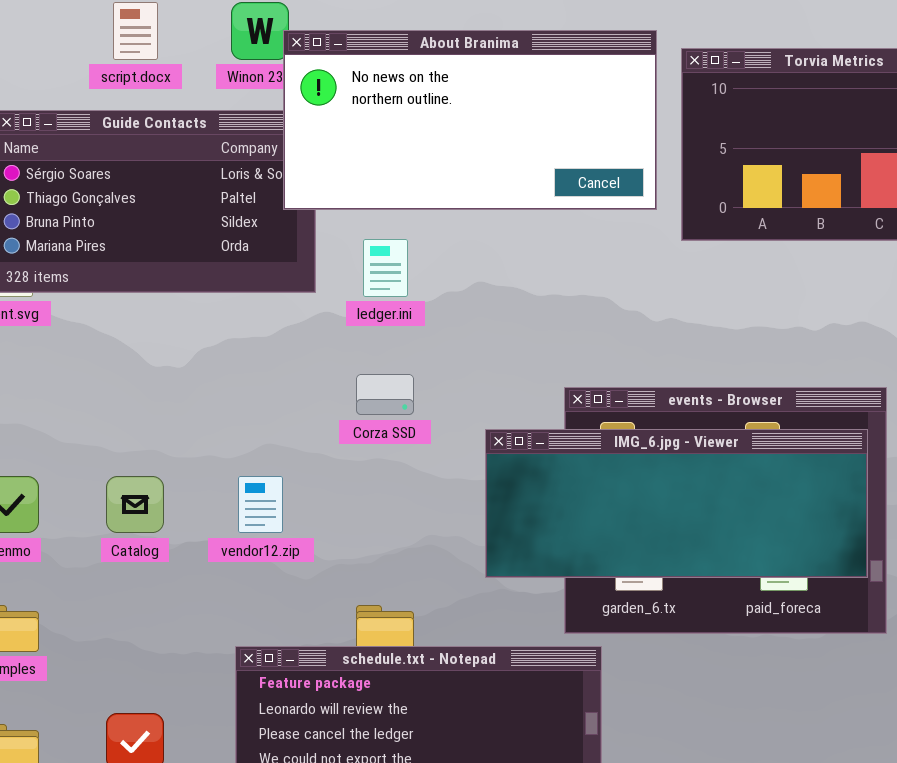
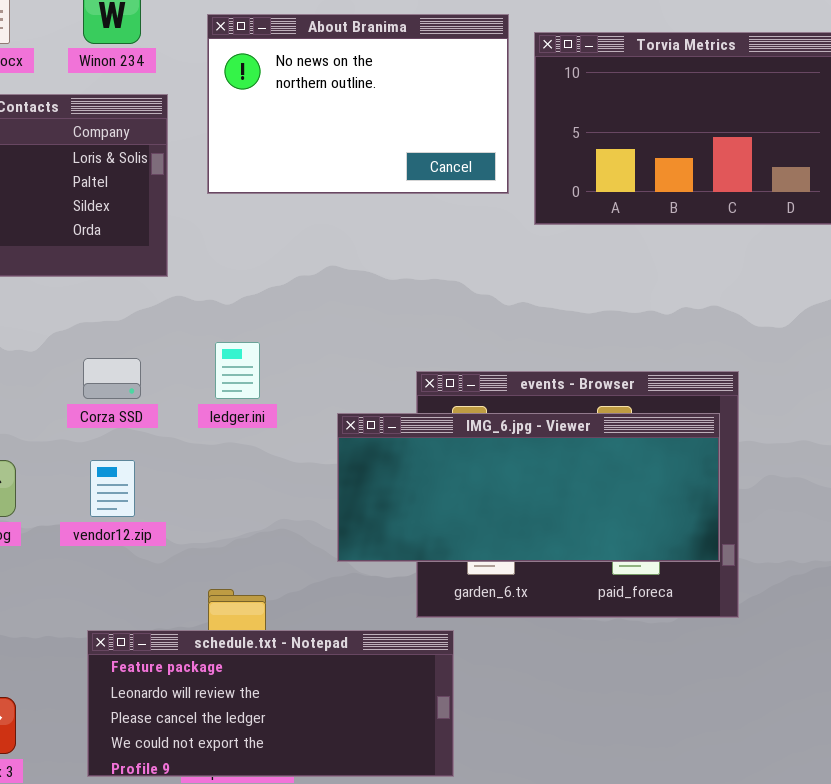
About Branima: [283,30,657,210] -> [207,14,509,194], resized
ledger.ini: [363,239,408,297] -> [215,342,260,399], moved
Corza SSD: [356,374,414,415] -> [83,358,141,399], moved

